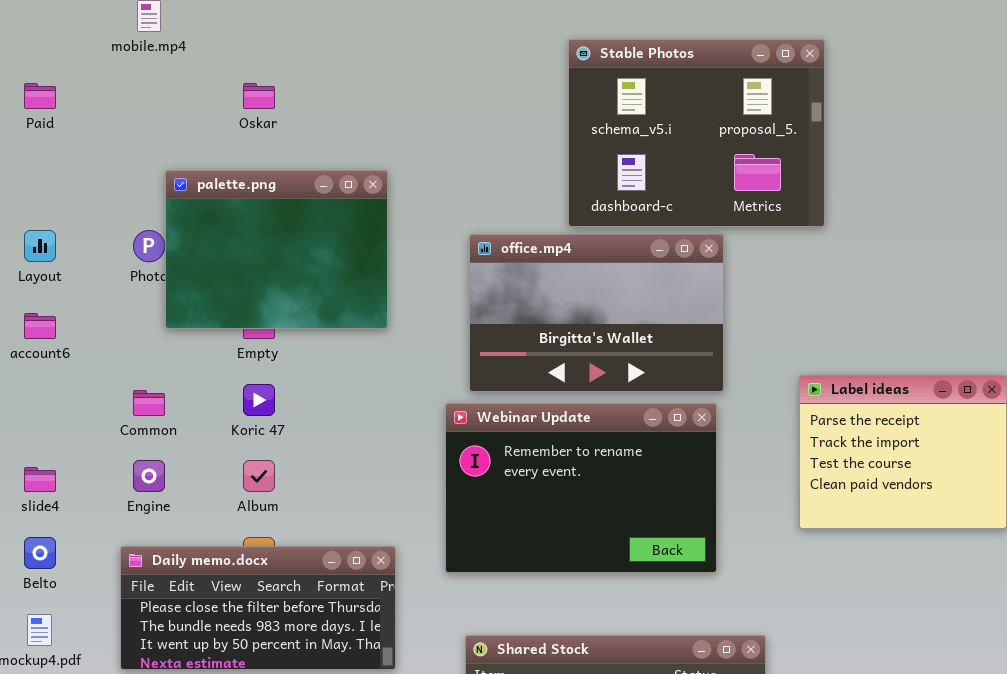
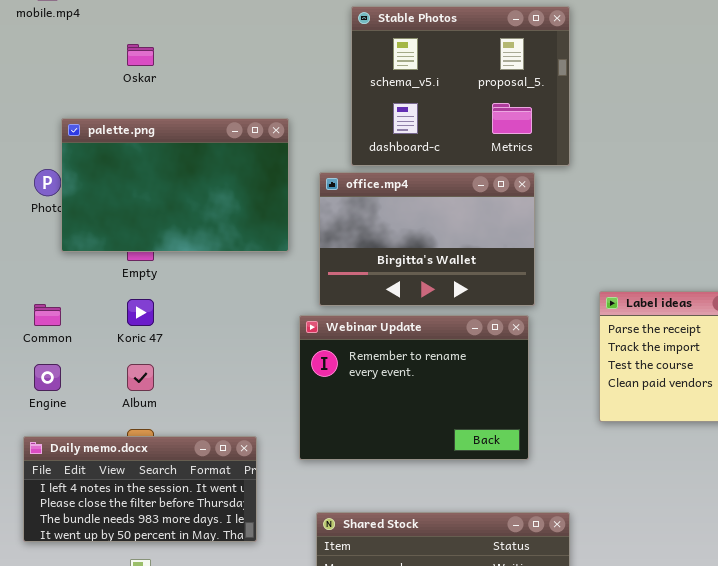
Stable Photos: [568,39,825,227] -> [351,6,570,166], moved
palette.png: [165,170,388,329] -> [61,118,289,252], resized
Daily memo.docx: [120,546,396,670] -> [23,436,257,542], scrolled up 1 row

